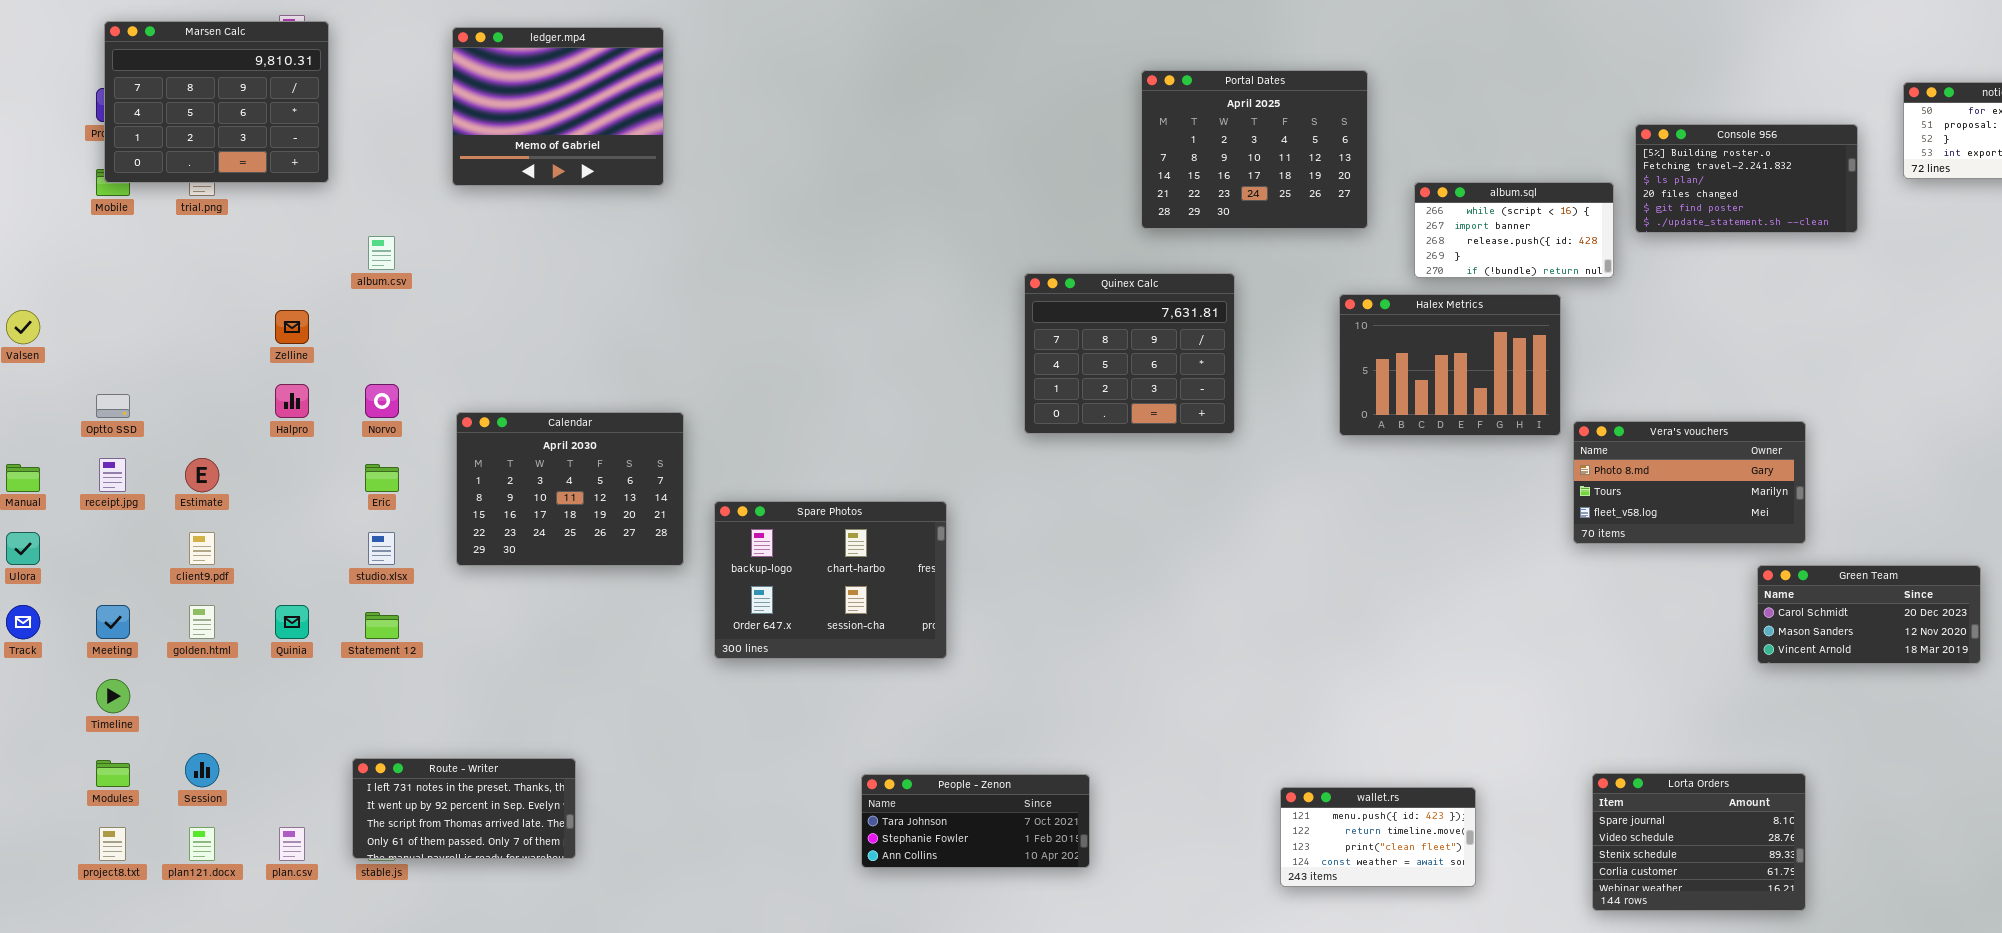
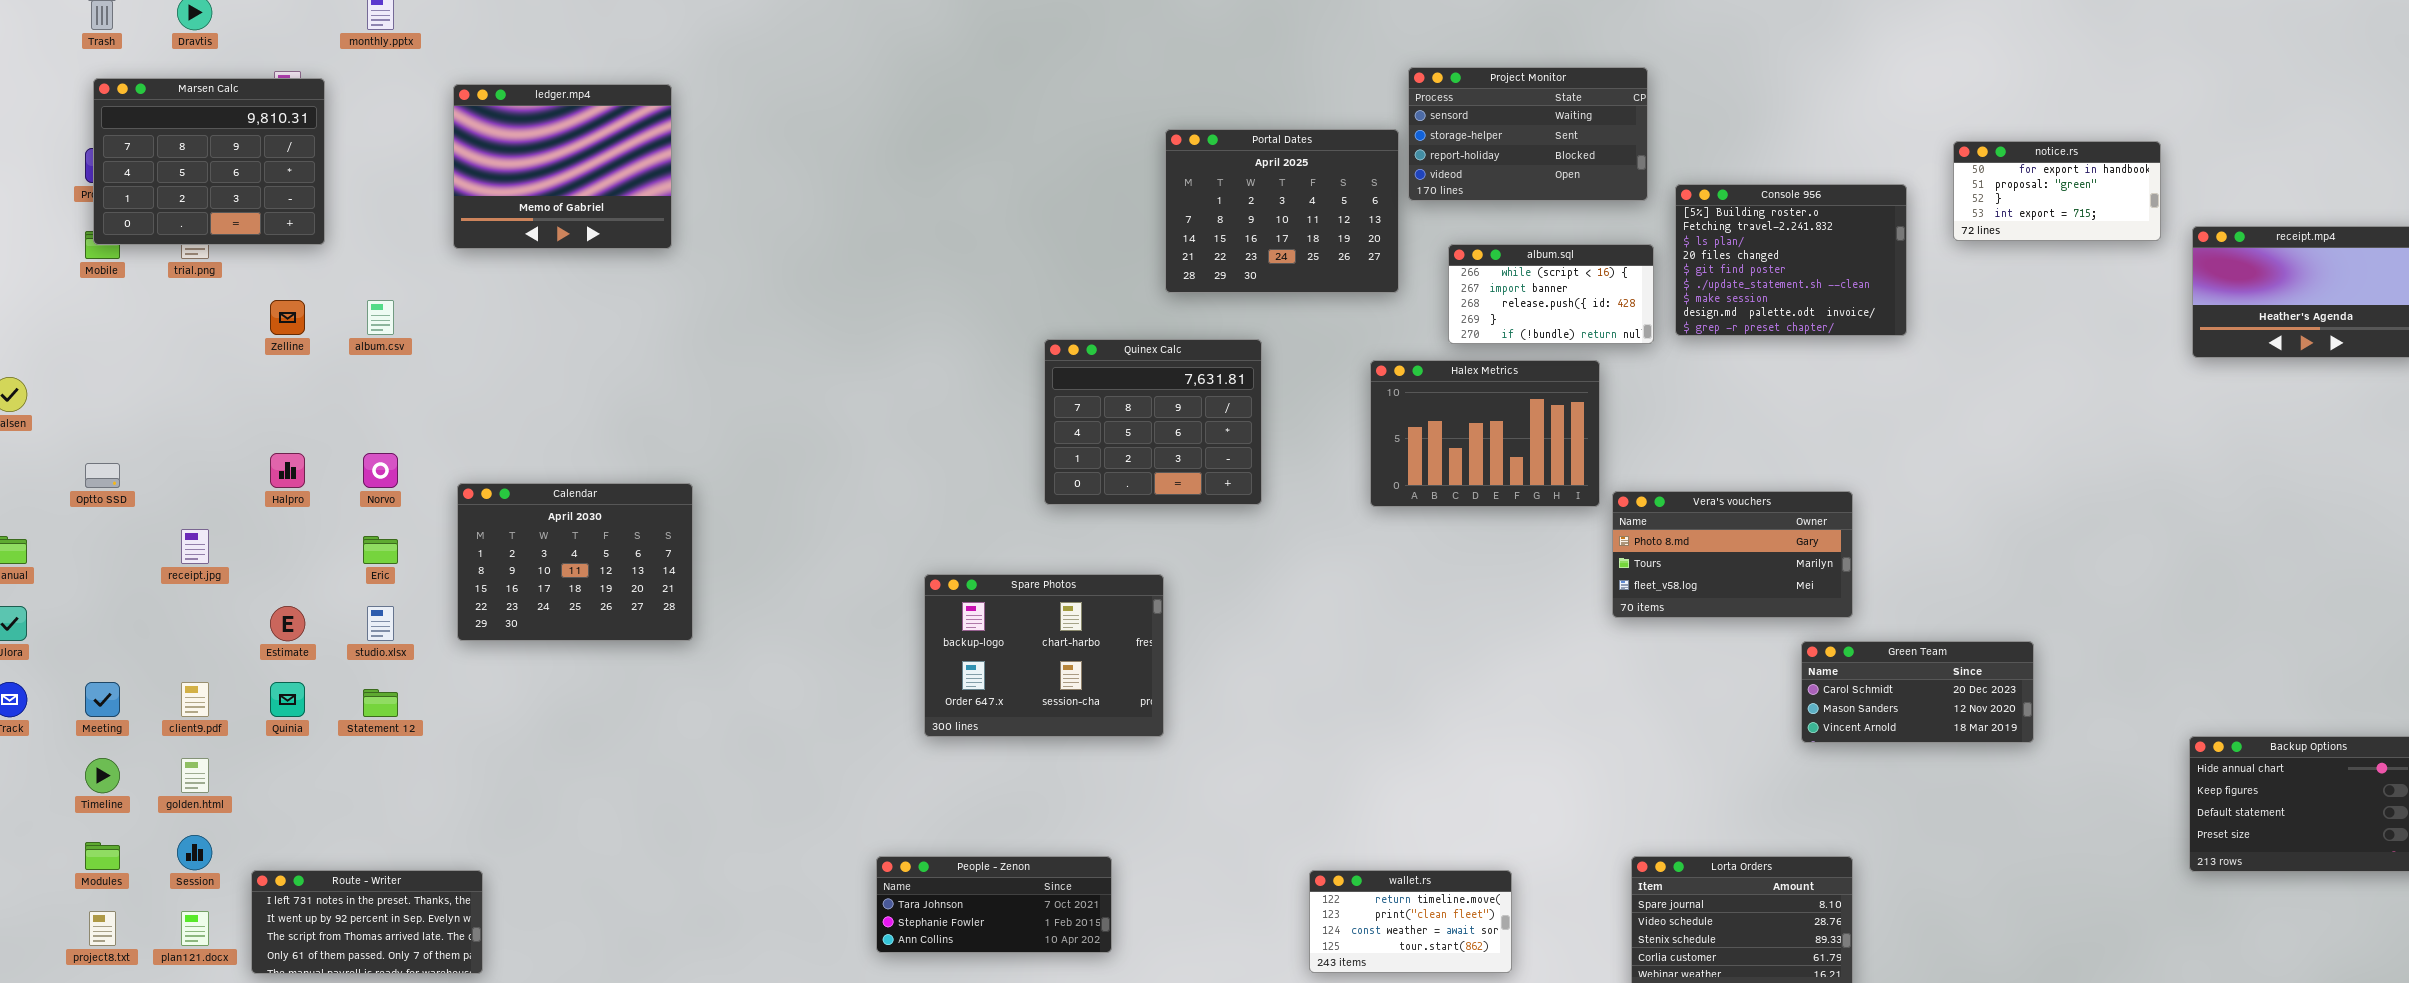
Project Monitor: none -> [1408,67,1648,201], opened
Console 956: [1635,124,1858,233] -> [1675,184,1907,336], resized
Zelline: [275,310,309,344] -> [270,300,305,335], moved
receipt.jpg: [99,458,126,492] -> [181,529,209,564], moved
Estimate: [185,458,219,492] -> [270,606,305,641], moved
Spare Photos: [714,501,947,659] -> [924,574,1164,737], moved
client9.pdf: [189,532,215,565] -> [181,682,209,717], moved
golden.html: [189,605,215,639] -> [181,758,209,793], moved
Route - Writer: [352,758,576,859] -> [251,870,483,974], moved
wallet.rs: [1280,787,1476,887] -> [1309,870,1512,973], scrolled down 1 row

